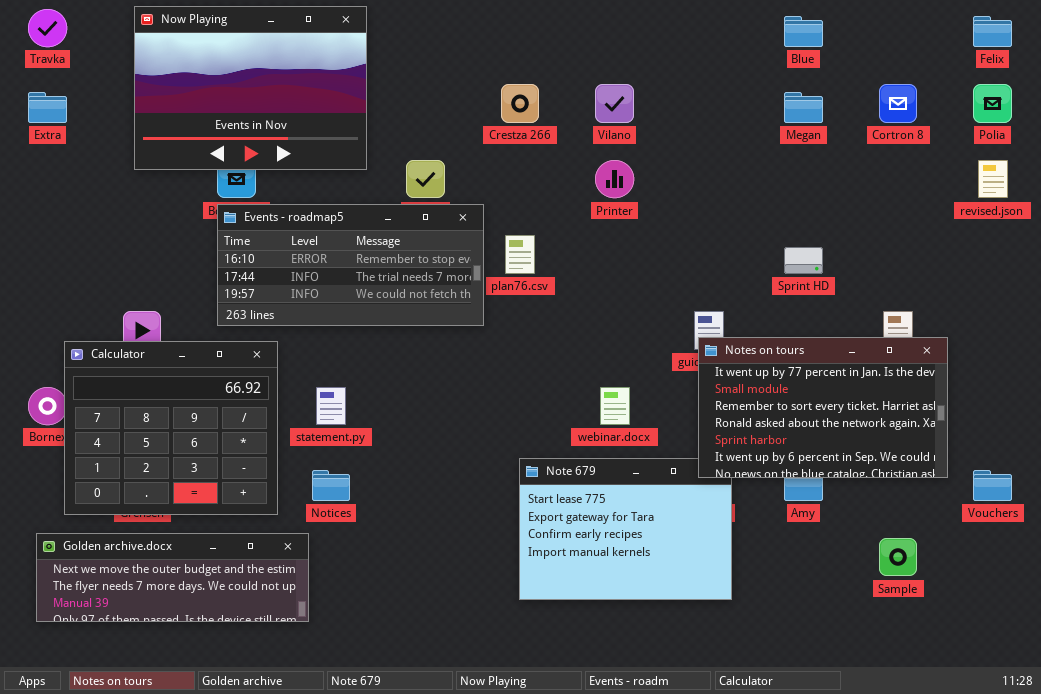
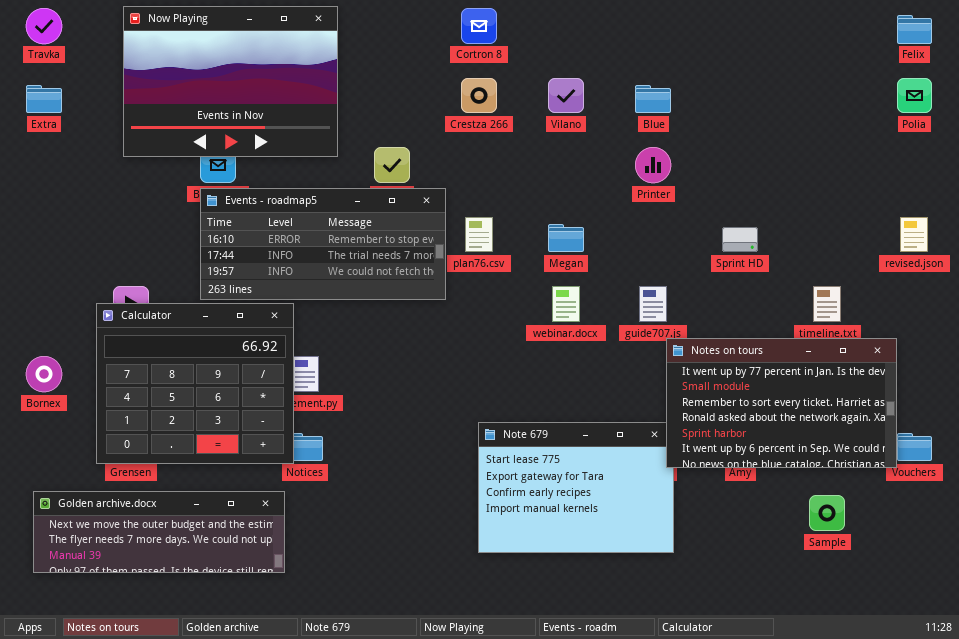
Blue: [784,16,823,47] -> [635,85,671,113], moved
Cortron 8: [879,84,917,123] -> [461,8,497,44], moved
Megan: [784,92,823,123] -> [548,224,584,252], moved
Printer: [595,160,634,198] -> [635,147,671,183], moved
revised.json: [978,160,1008,198] -> [900,217,928,252], moved
Notes on tours: [698,337,948,478] -> [666,338,897,468], moved
Calculator: [64,341,278,515] -> [96,303,294,464], moved
webinar.docx: [600,387,630,425] -> [552,286,580,322], moved

